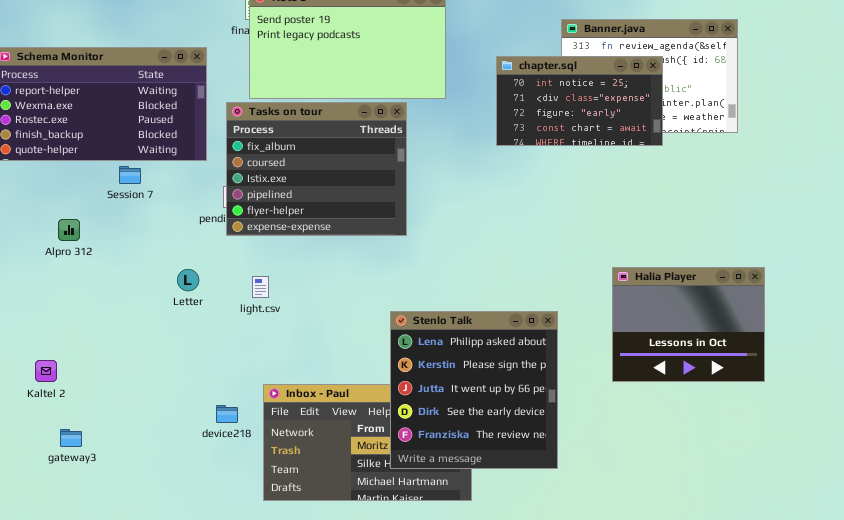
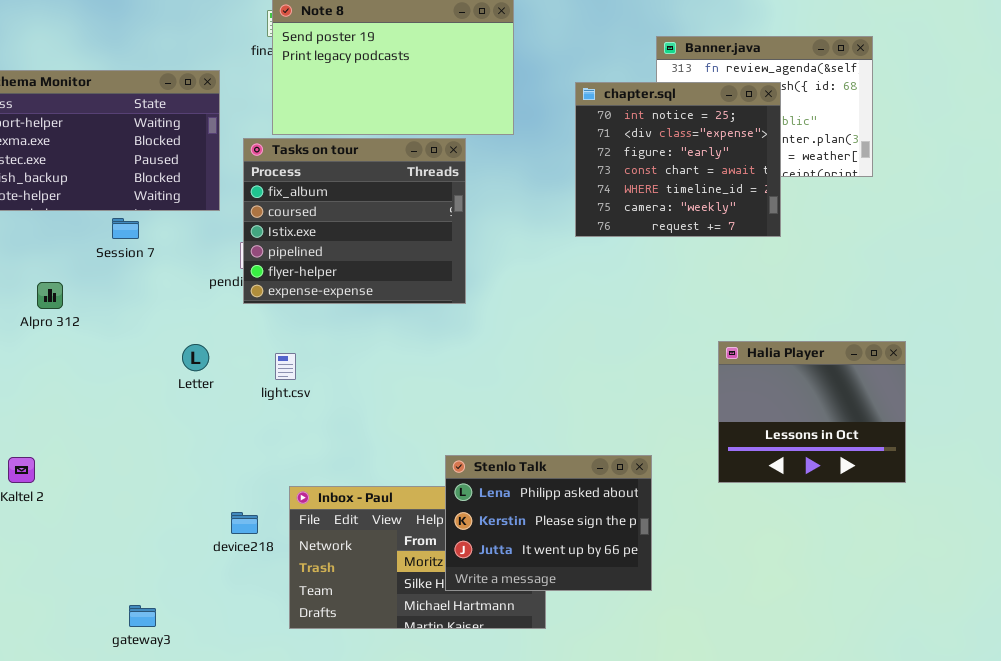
chapter.sql: [496,56,663,146] -> [575,82,781,237], resized
Stenlo Talk: [390,311,558,469] -> [445,455,652,591], resized
gateway3: [60,429,82,447] -> [129,605,156,627], moved

